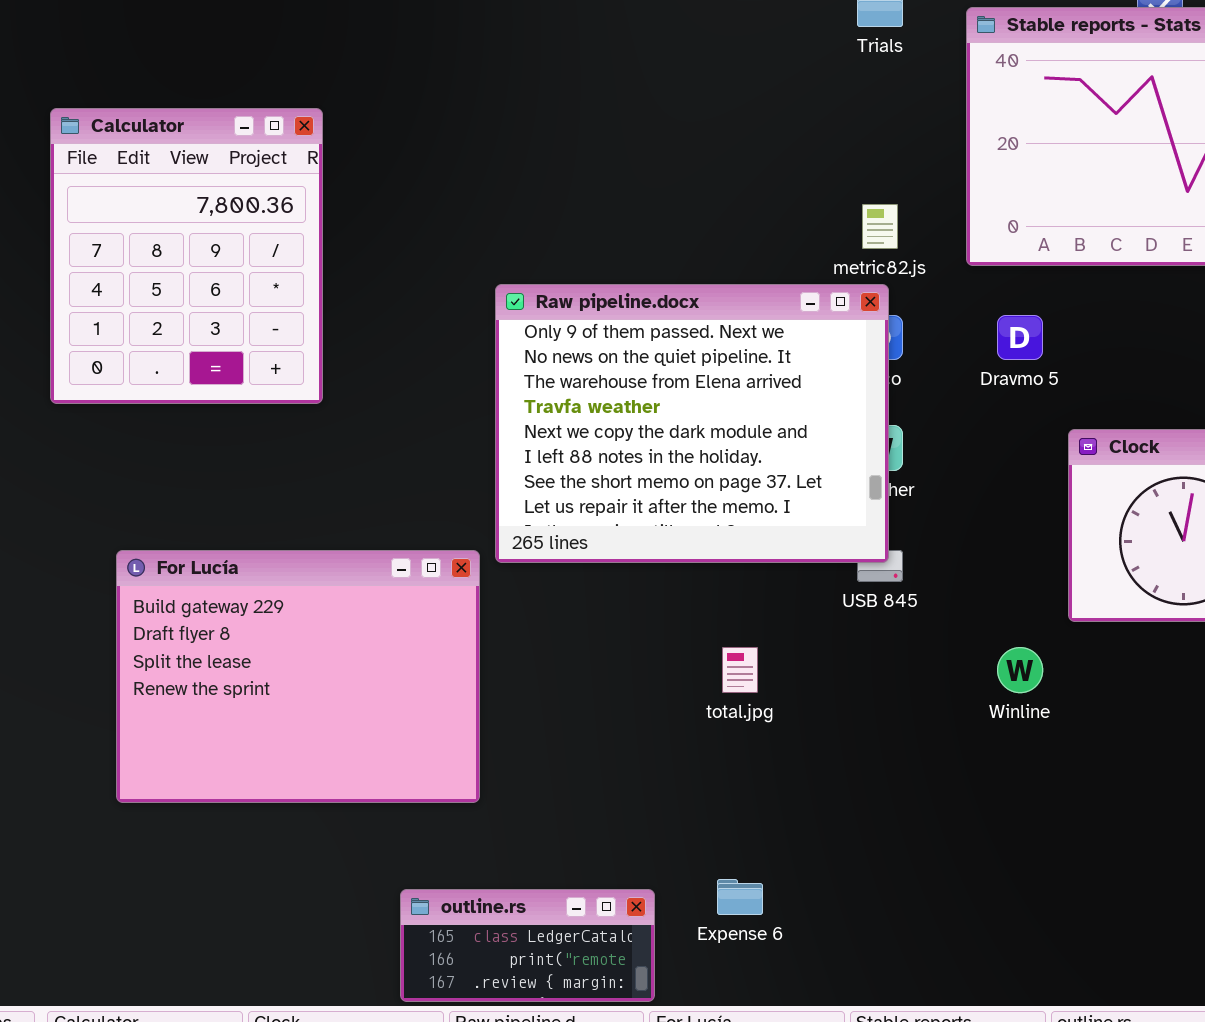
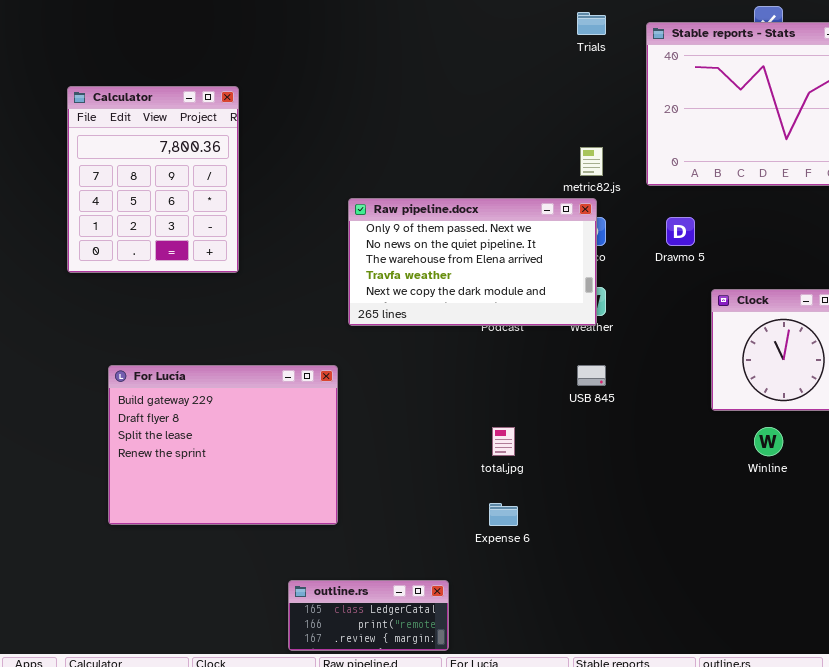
Raw pipeline.docx: [495,284,889,563] -> [348,198,597,326], resized
Winline: [997,647,1043,693] -> [754,427,783,456], moved
Expense 6: [717,879,763,915] -> [489,503,518,526], moved

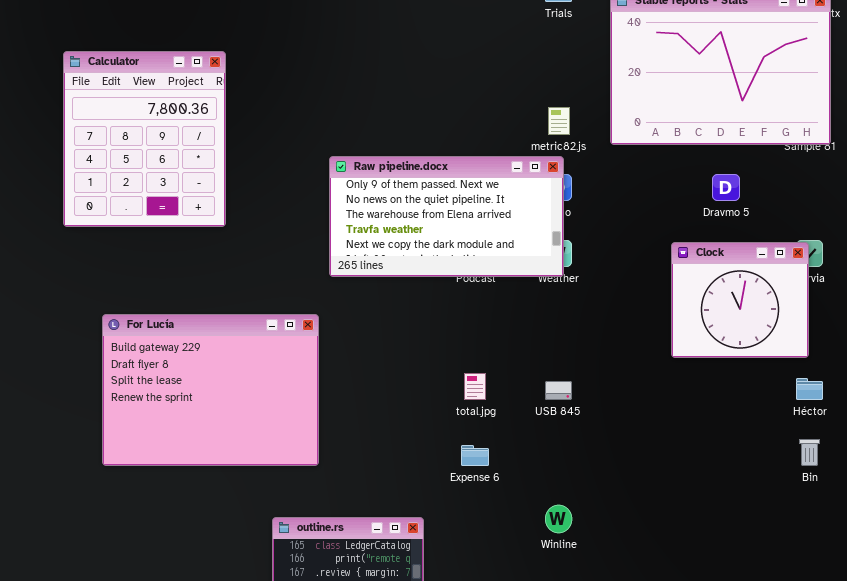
Dravmo 5: [666,217,695,246] -> [712,174,740,201], moved
USB 845: [577,365,606,386] -> [545,381,572,400], moved
Winline: [754,427,783,456] -> [545,505,572,533], moved

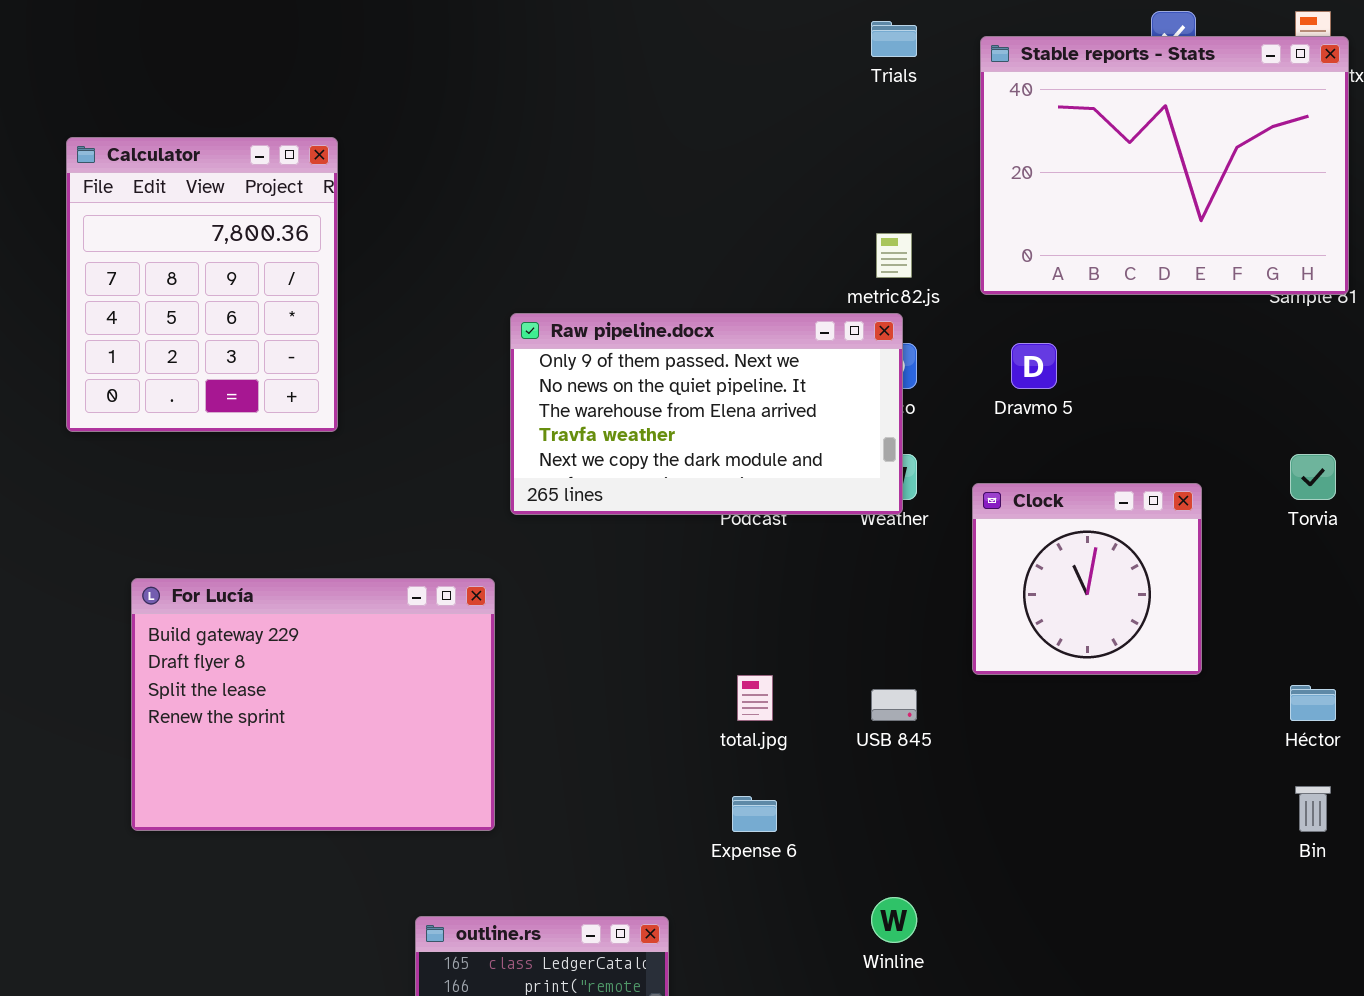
Dravmo 5: [712,174,740,201] -> [1011,343,1057,389], moved
Clock: [671,242,809,358] -> [972,483,1202,675], moved

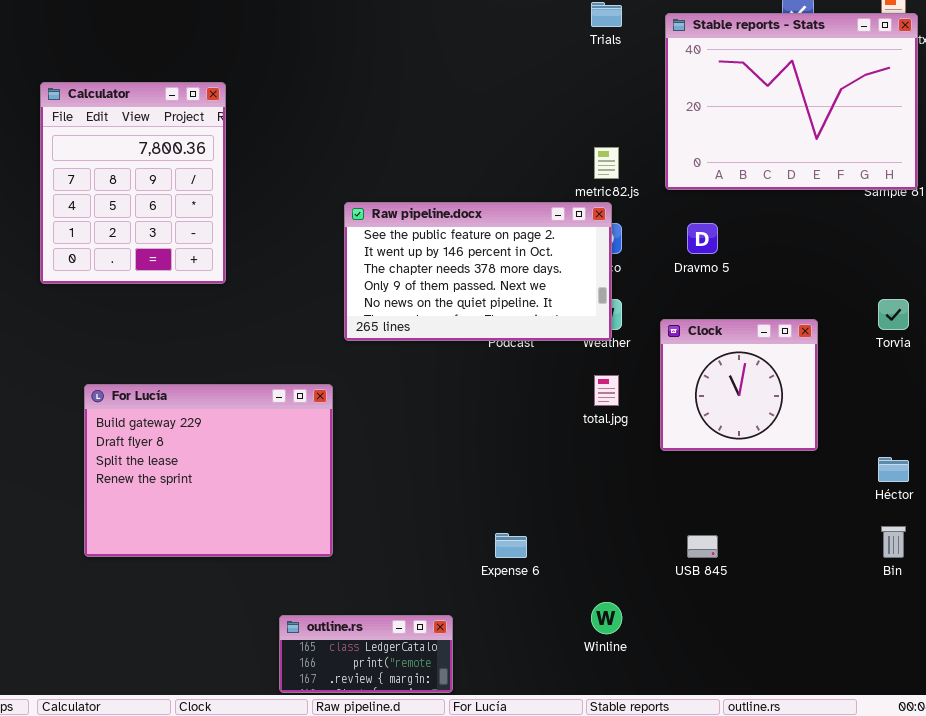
Raw pipeline.docx: [510,313,903,515] -> [344,202,612,341], scrolled up 3 rows
total.jpg: [737,675,773,721] -> [594,375,619,406], moved
USB 845: [871,689,917,721] -> [687,535,718,558], moved

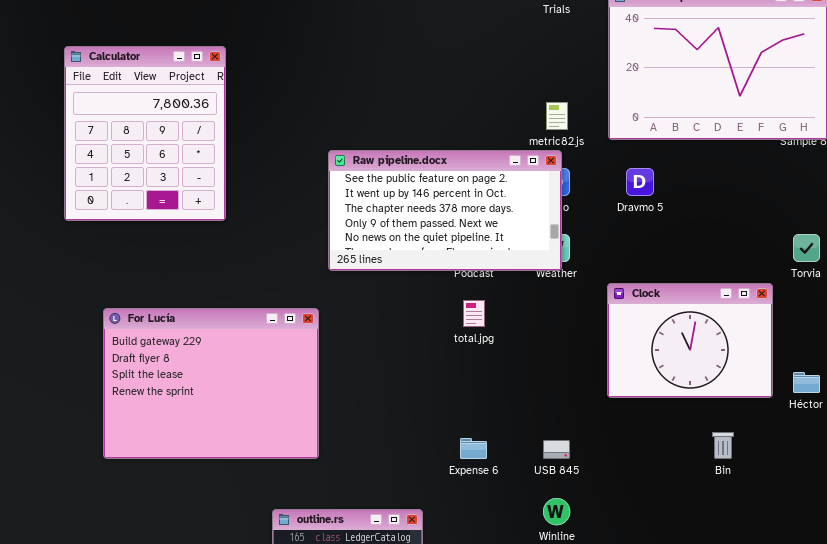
Clock: [660,319,818,451] -> [607,283,773,398], moved, resized
total.jpg: [594,375,619,406] -> [463,300,485,327], moved
Bin: [881,526,906,558] -> [712,432,734,459], moved
USB 845: [687,535,718,558] -> [543,440,570,459], moved

